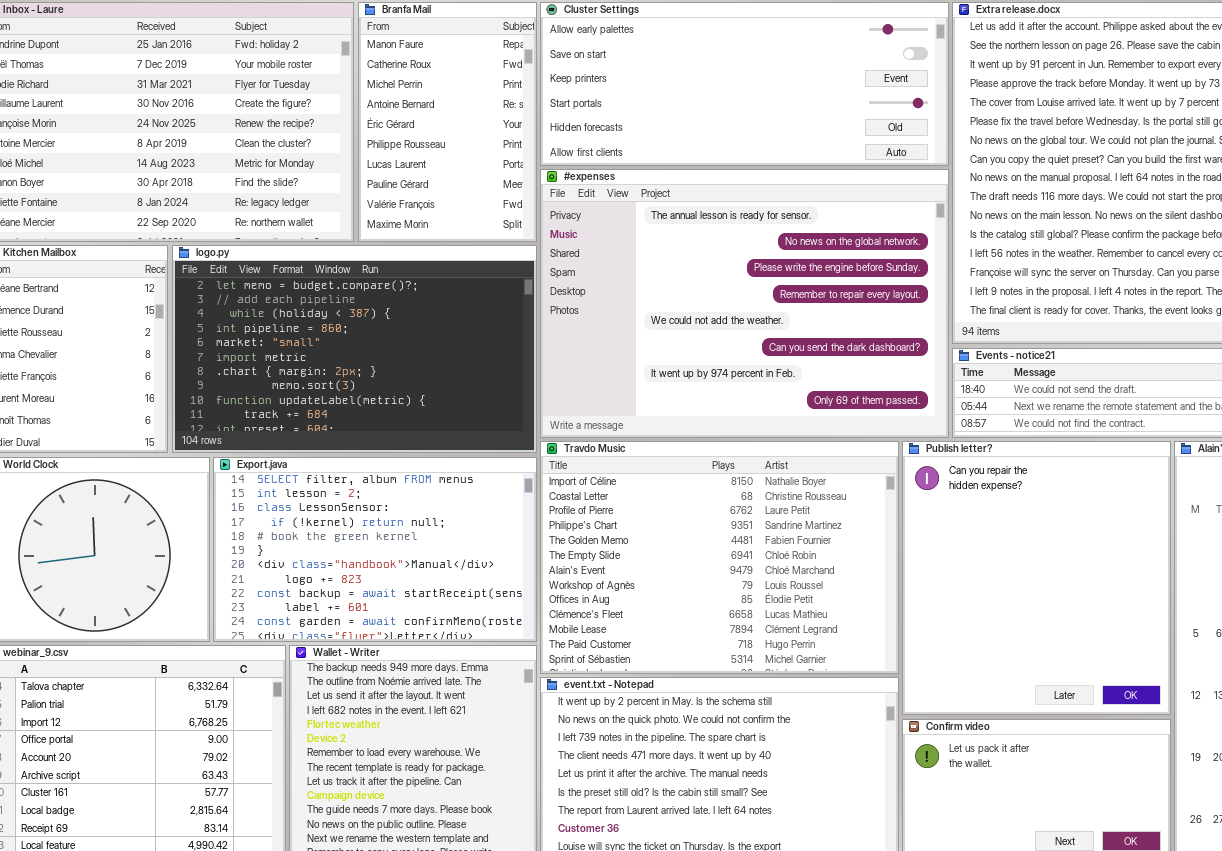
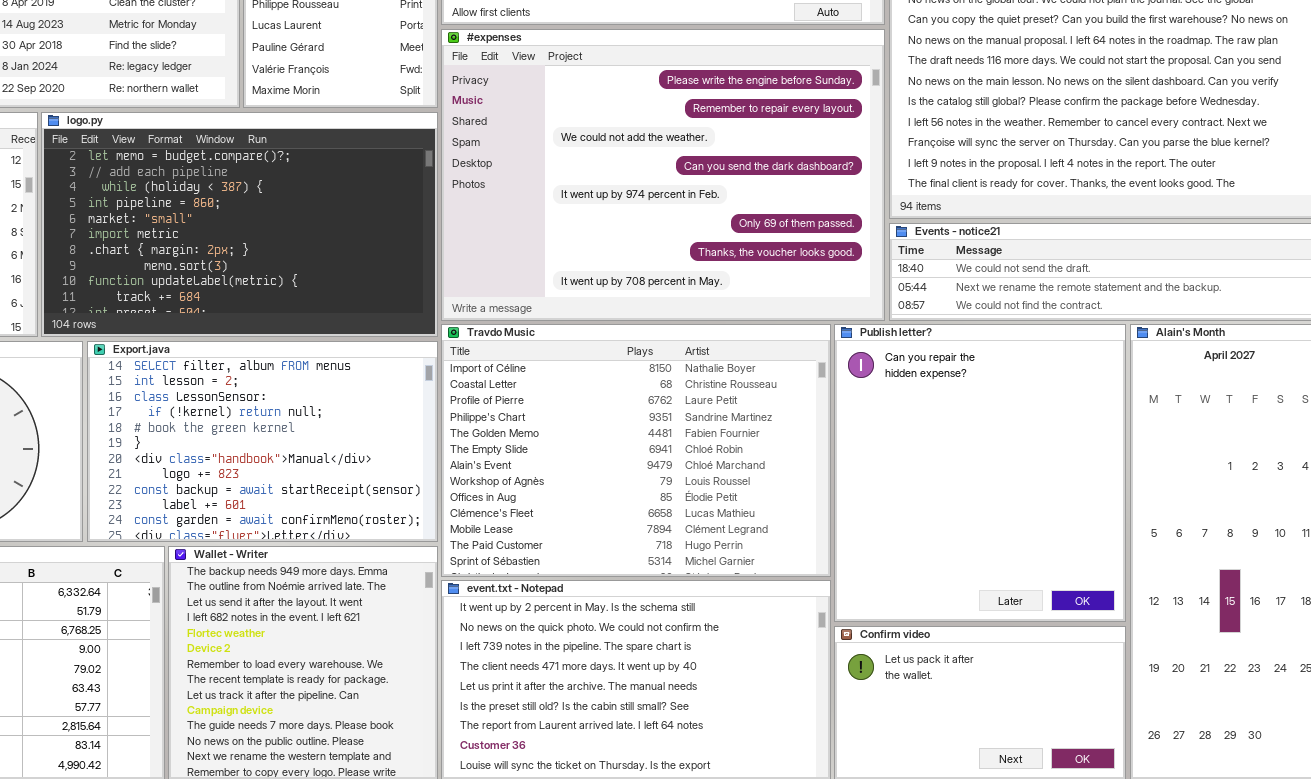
#expenses: [540,169,949,438] -> [441,29,885,321], scrolled down 2 rows

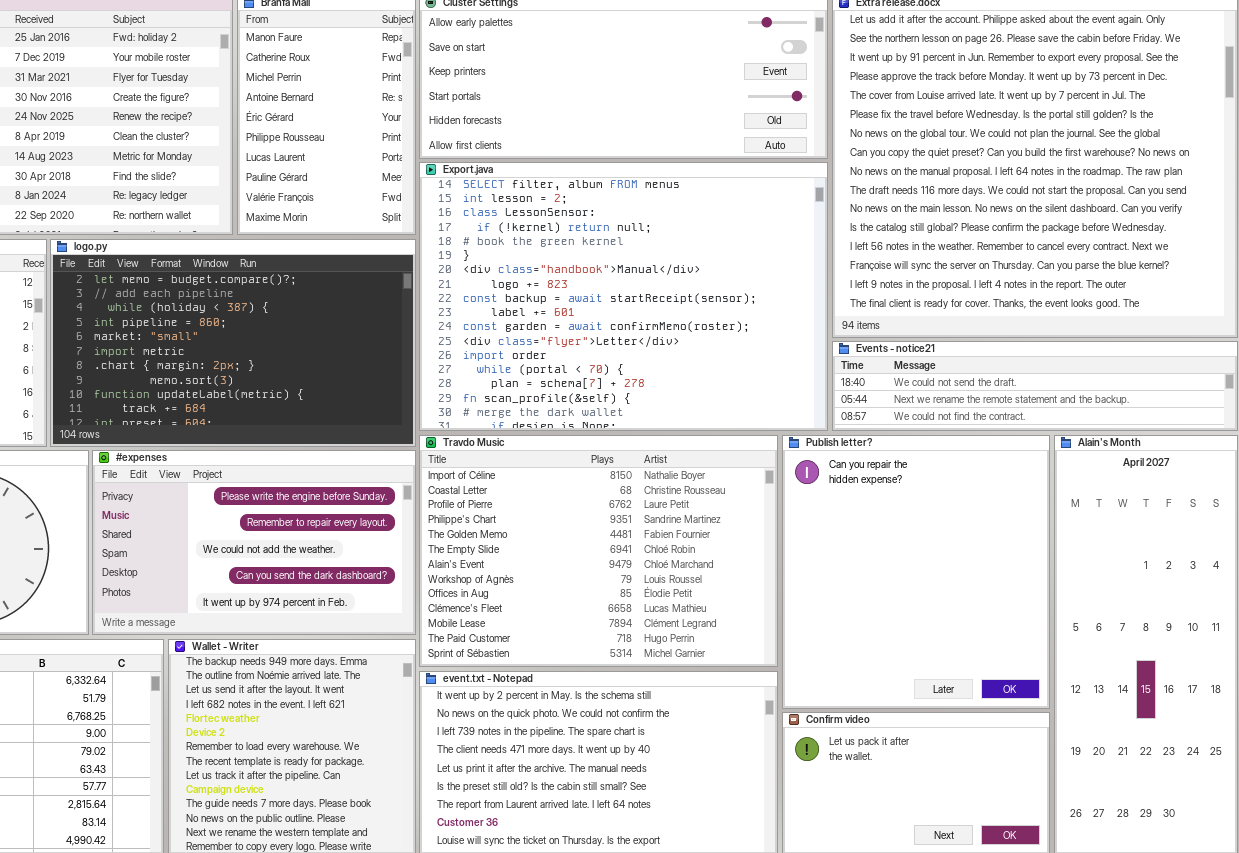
#expenses: [441,29,885,321] -> [92,450,416,635], moved, resized
Export.java: [87,341,438,542] -> [419,162,828,431], moved, resized

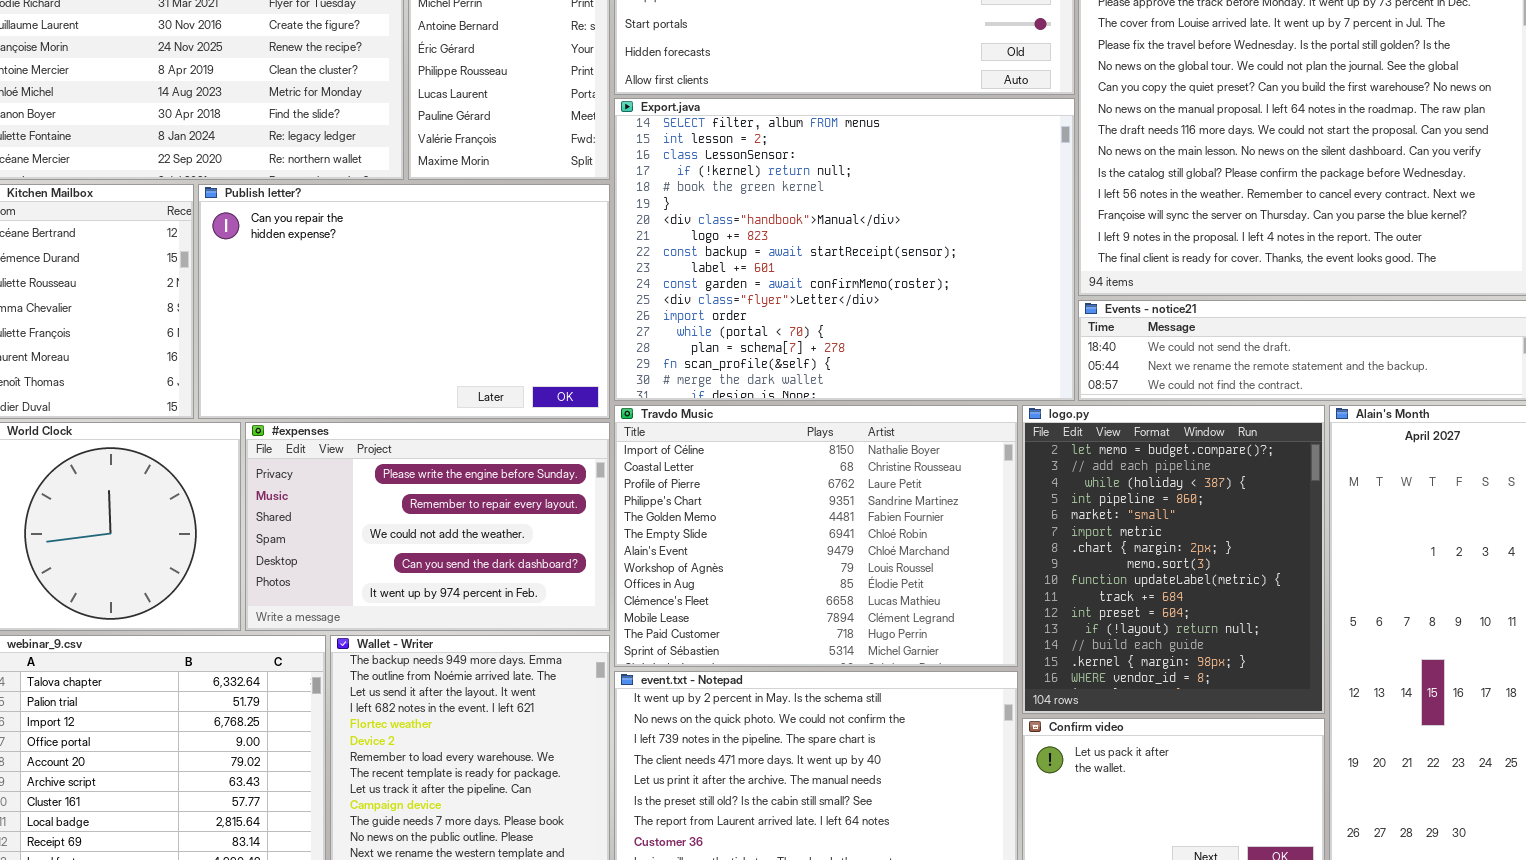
logo.py: [50,239,416,447] -> [1022,405,1325,714], moved, resized
Publish letter?: [782,435,1050,709] -> [198,184,610,419], moved, resized

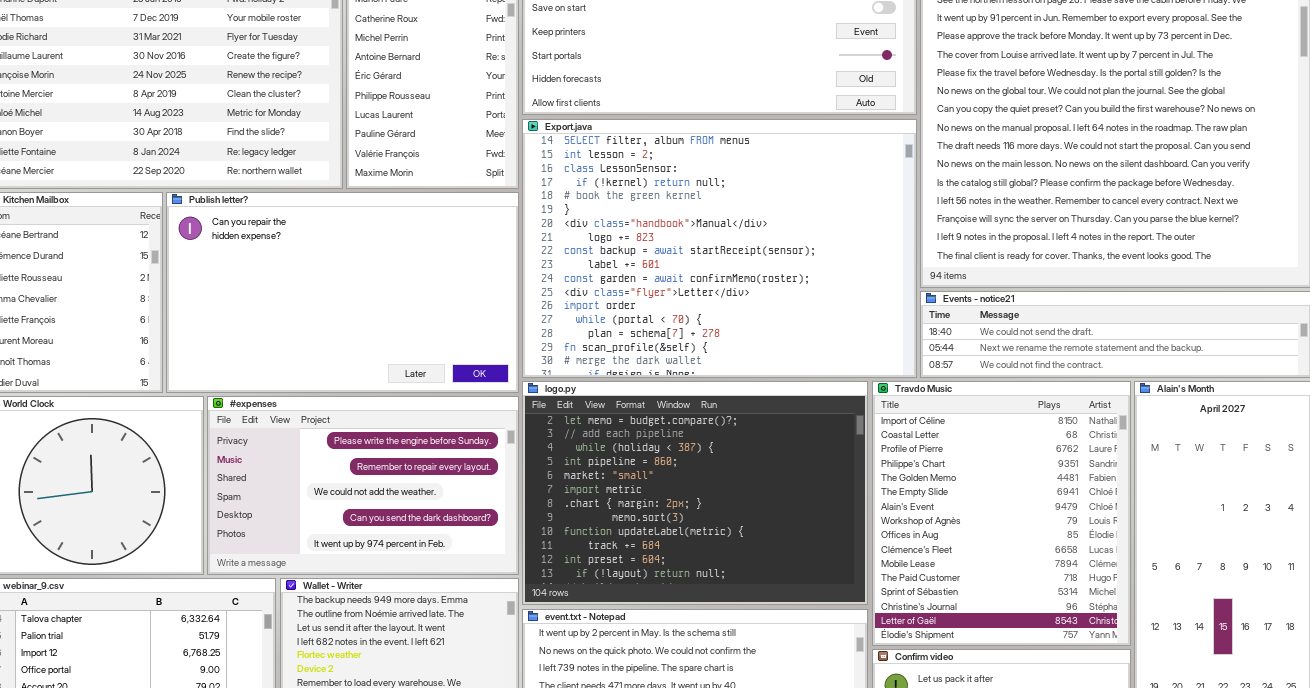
Travdo Music: [614,405,1018,667] -> [872,381,1131,646], moved, resized
logo.py: [1022,405,1325,714] -> [522,381,868,605], moved, resized

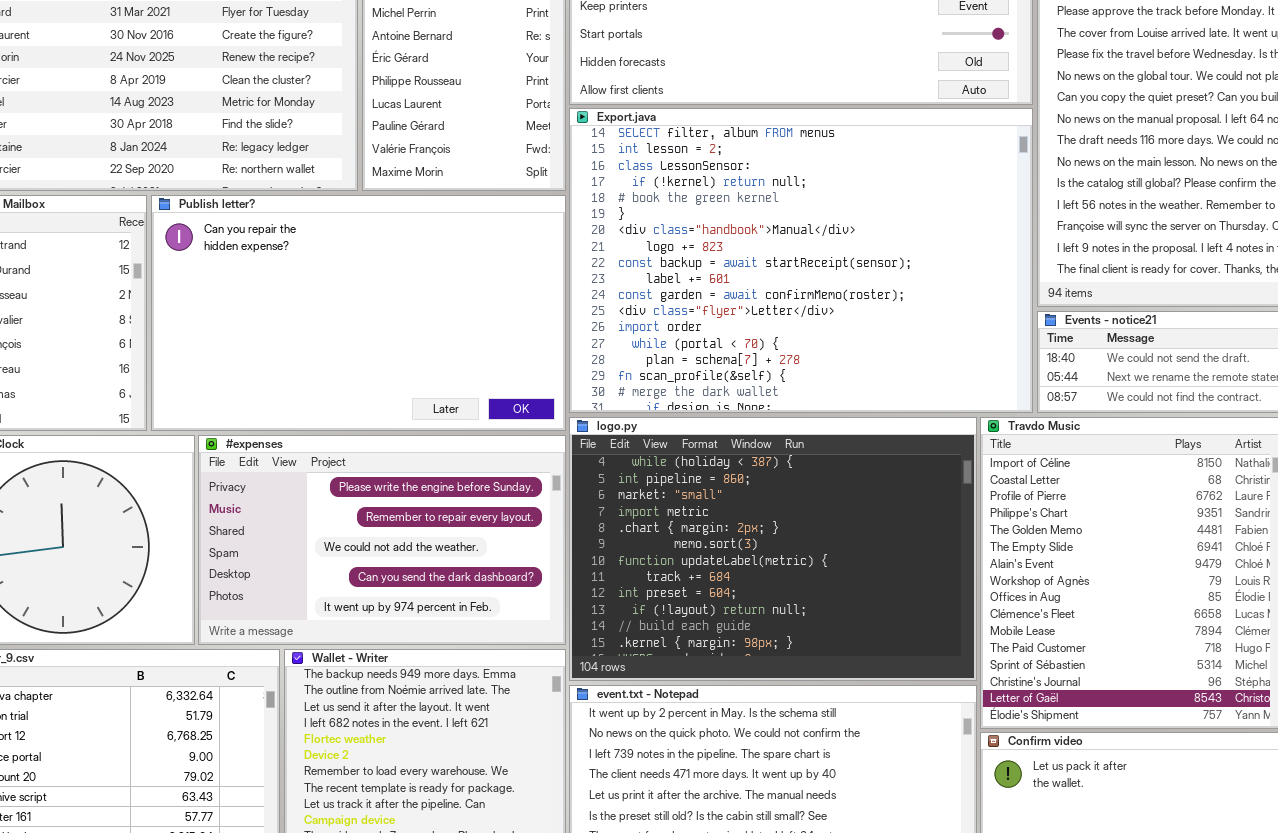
logo.py: [522,381,868,605] -> [569,417,977,681], scrolled down 2 rows

